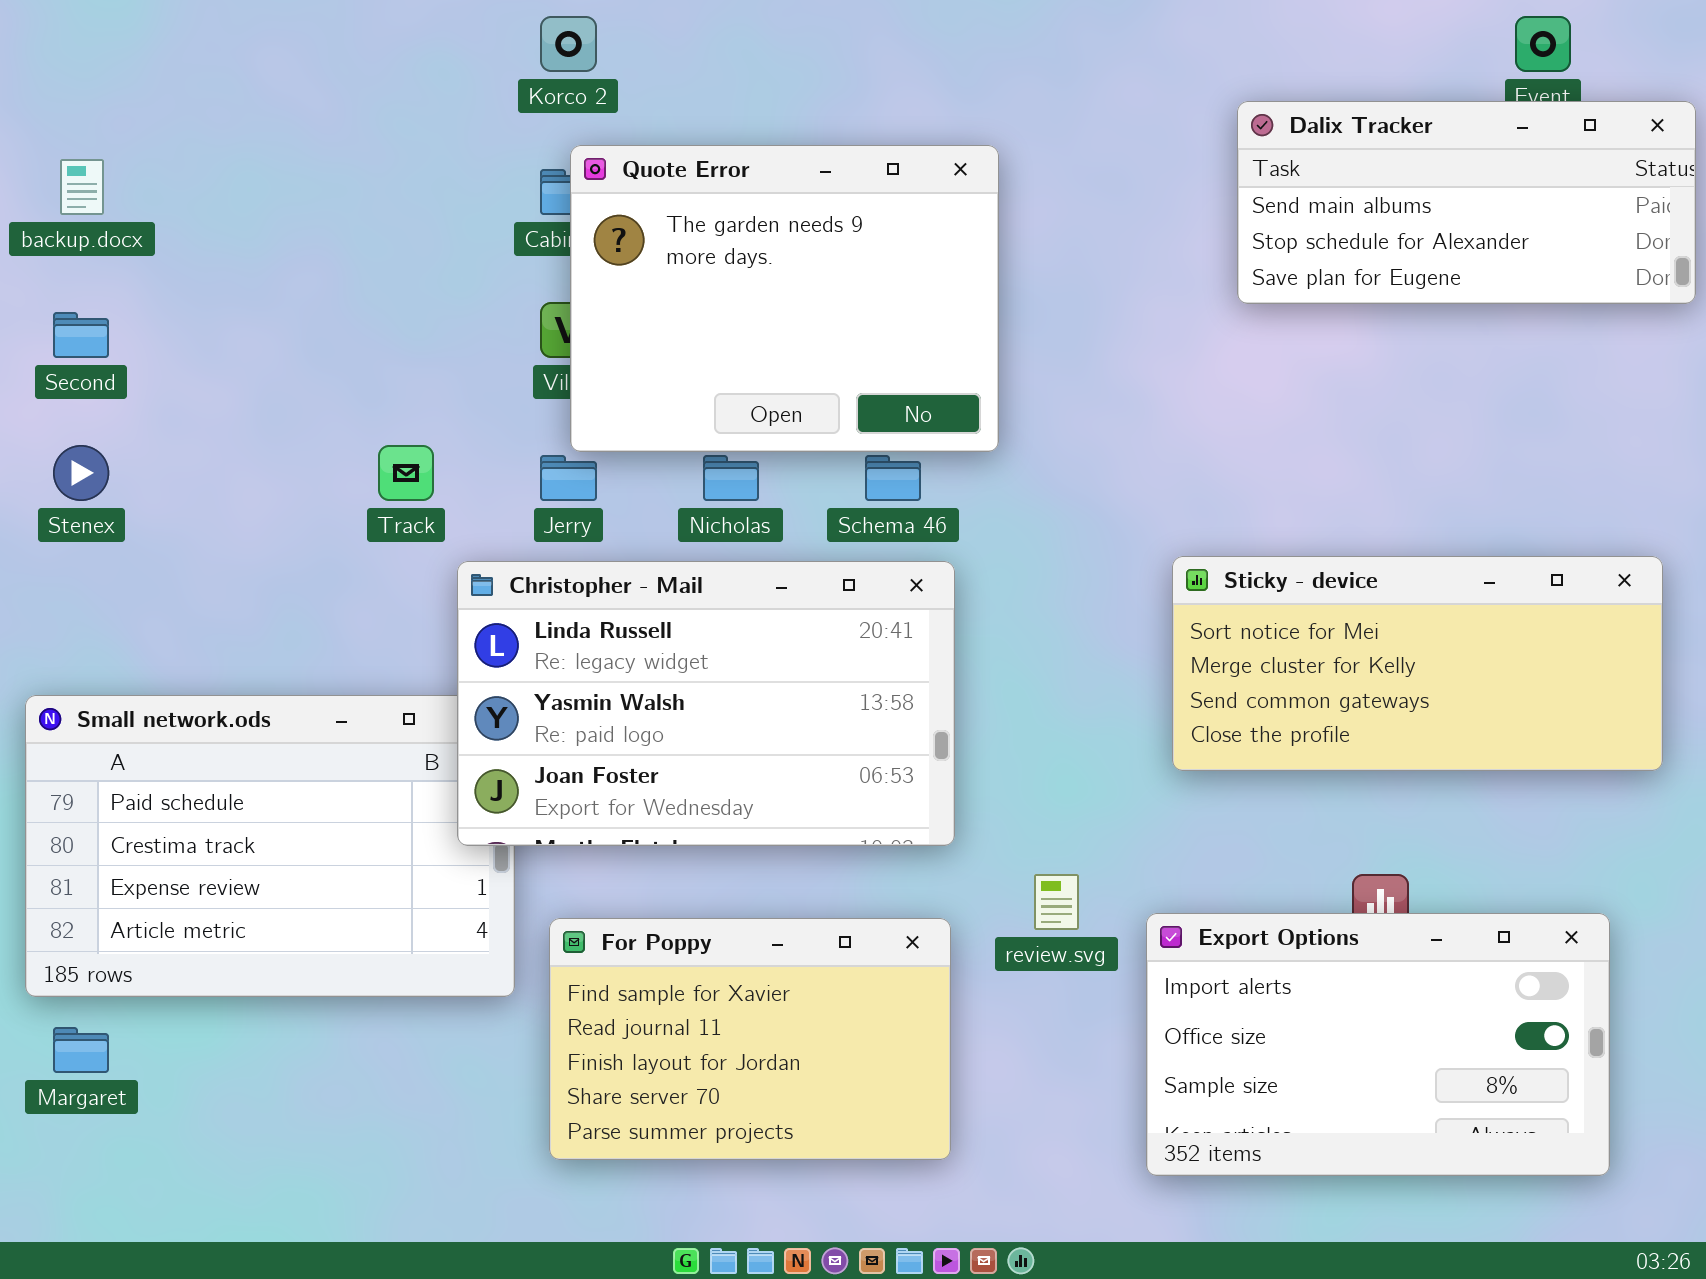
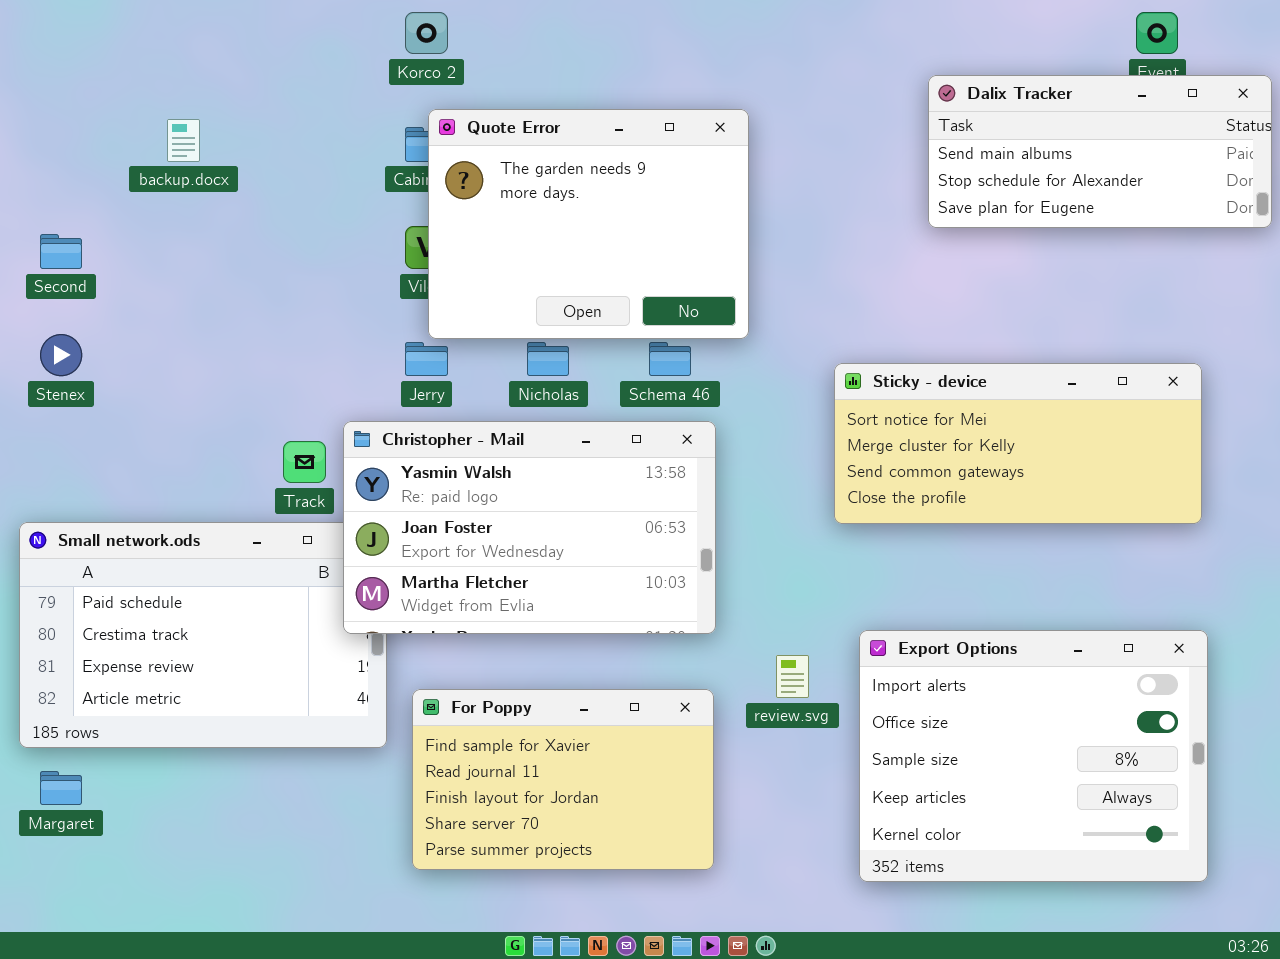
backup.docx: [60,159,104,215] -> [167,119,200,162], moved
Track: [378,445,434,501] -> [283,441,326,483], moved
Sticky - device: [1172,556,1663,771] -> [834,363,1202,524], moved
Christopher - Mail: [457,561,955,846] -> [343,421,716,634], scrolled down 1 row
Export Options: [1146,913,1610,1176] -> [859,630,1208,882], resized

